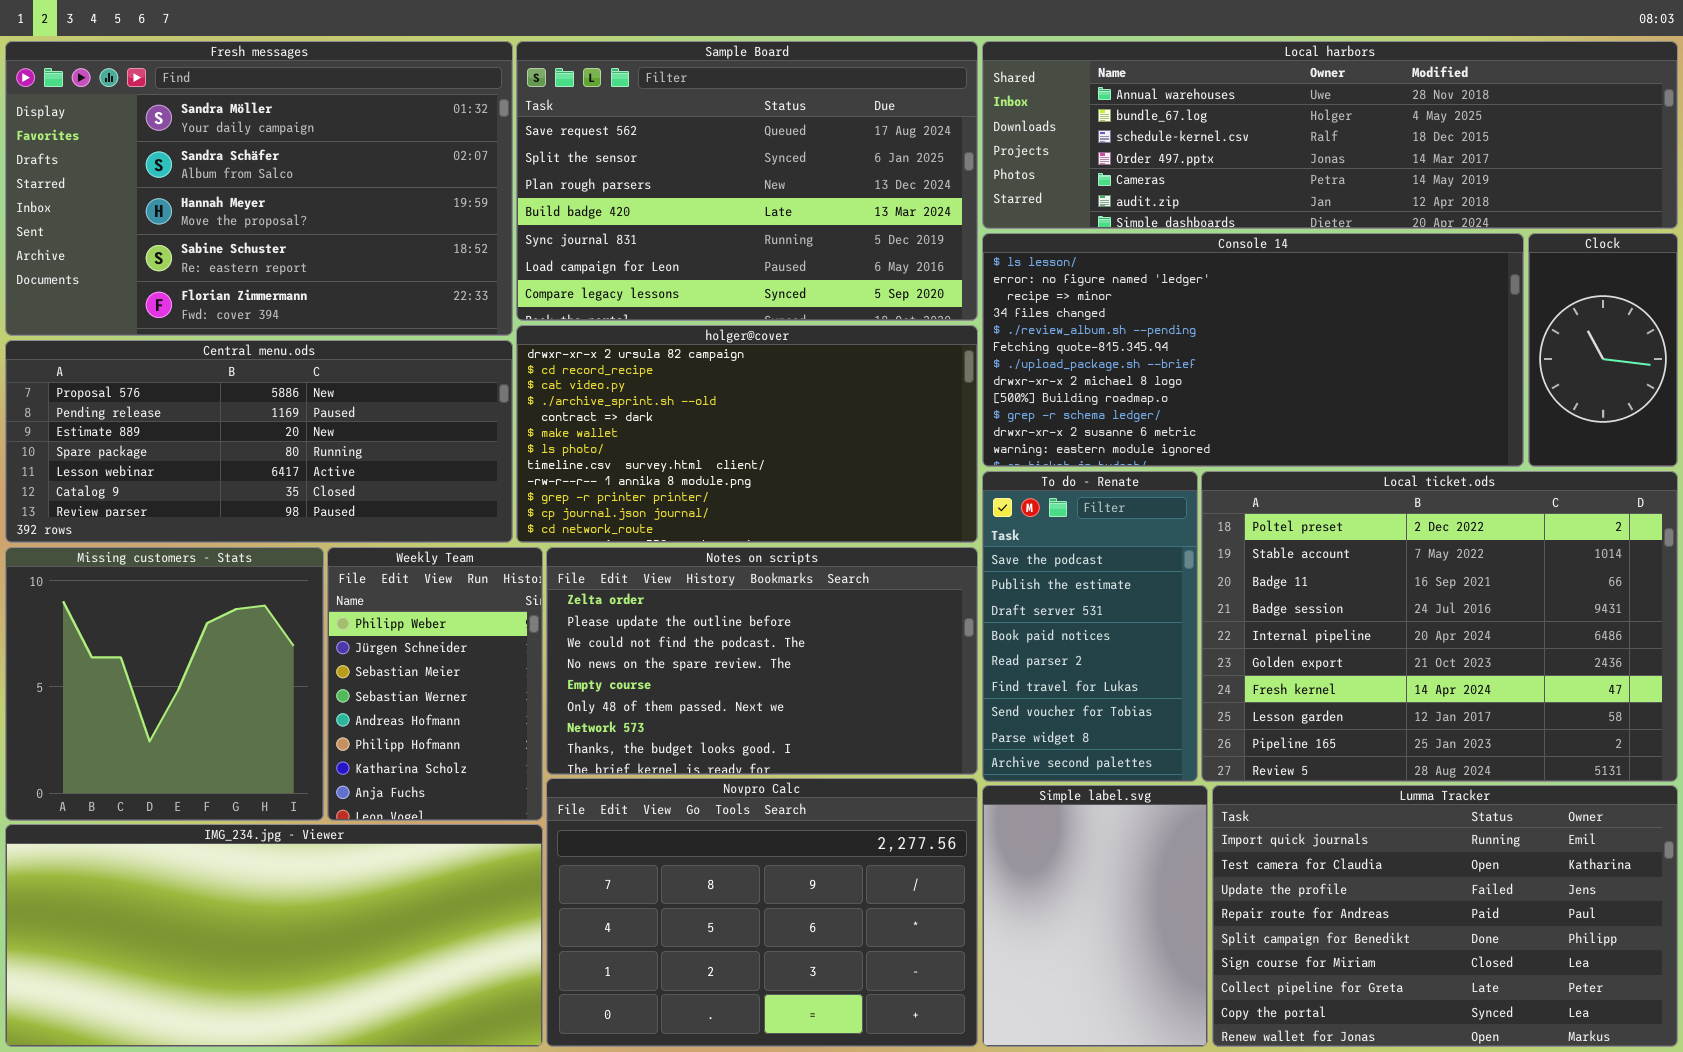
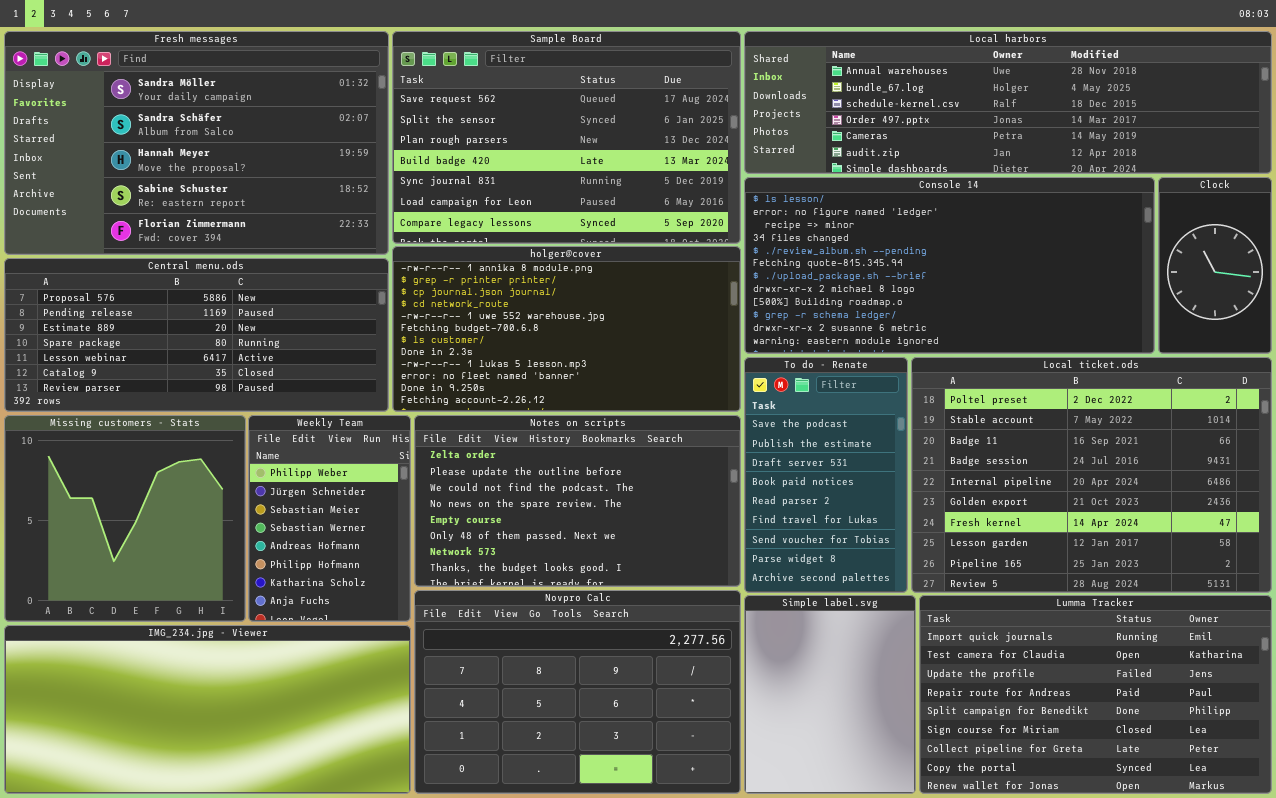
holger@cover: [516,325,978,543] -> [392,246,741,412], scrolled down 8 rows

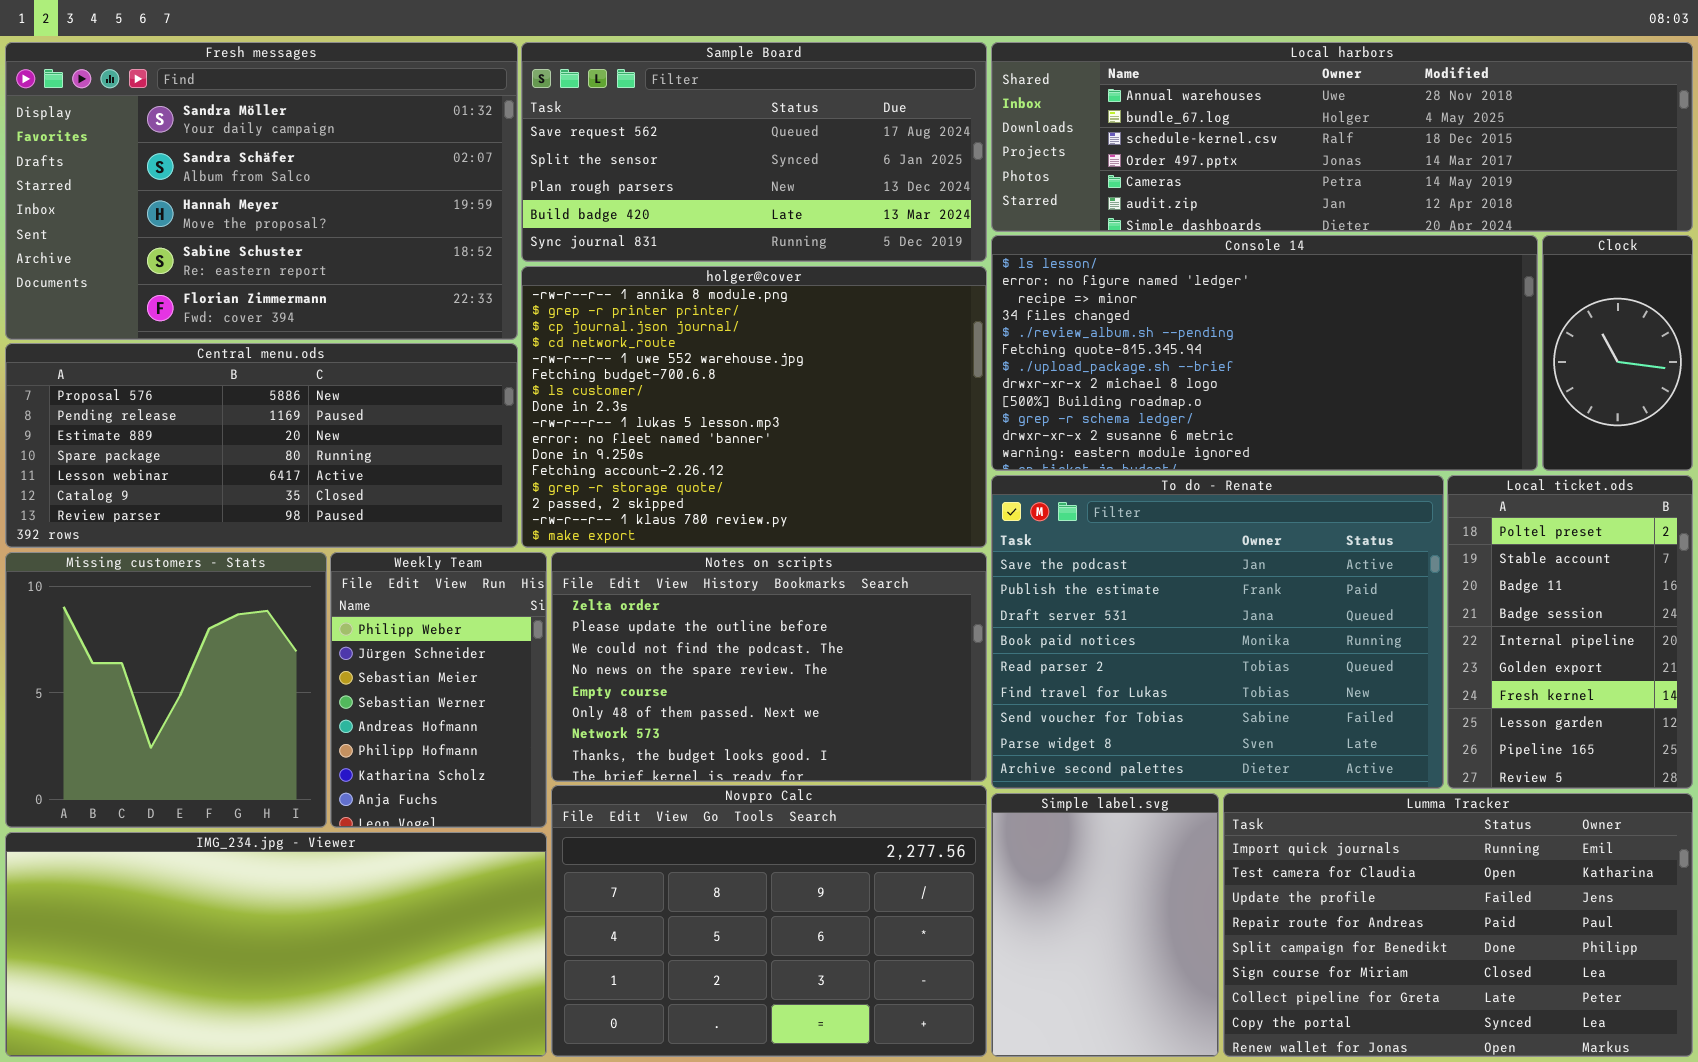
Sample Board: [392,31,741,244] -> [521,42,987,262], resized
holger@cover: [392,246,741,412] -> [521,266,987,548], resized
To do - Renate: [744,357,908,593] -> [991,475,1444,789], resized
Local ticket.ods: [911,357,1272,593] -> [1447,475,1693,789], resized

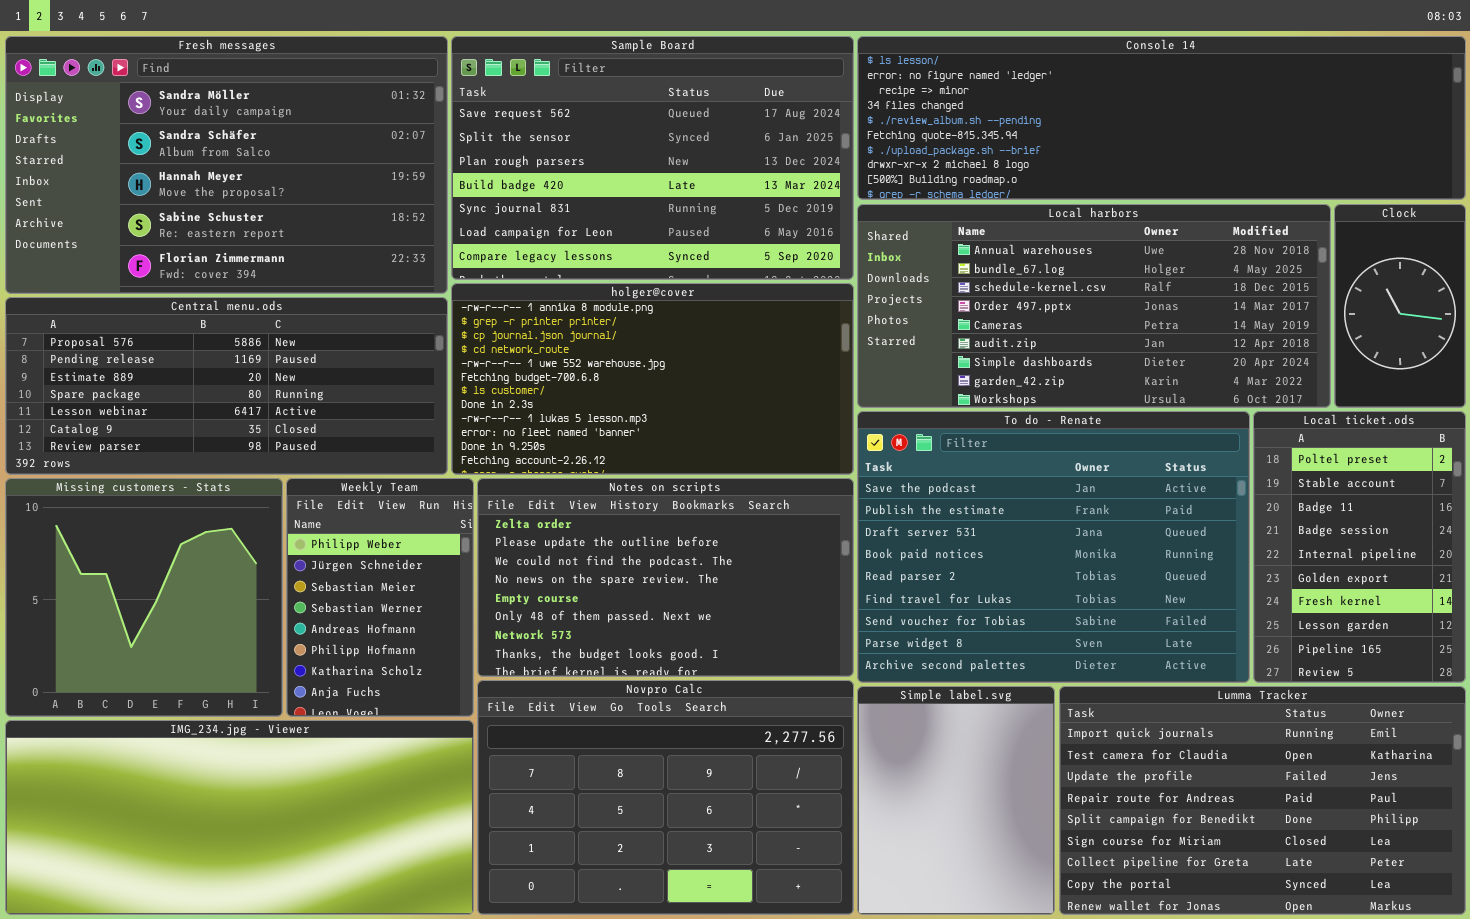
Sample Board: [521,42,987,262] -> [451,36,854,280], resized
Local harbors: [991,42,1693,232] -> [857,204,1331,408], moved, resized
Console 14: [991,235,1538,471] -> [857,36,1466,200], moved, resized
holger@cover: [521,266,987,548] -> [451,283,854,475], resized

